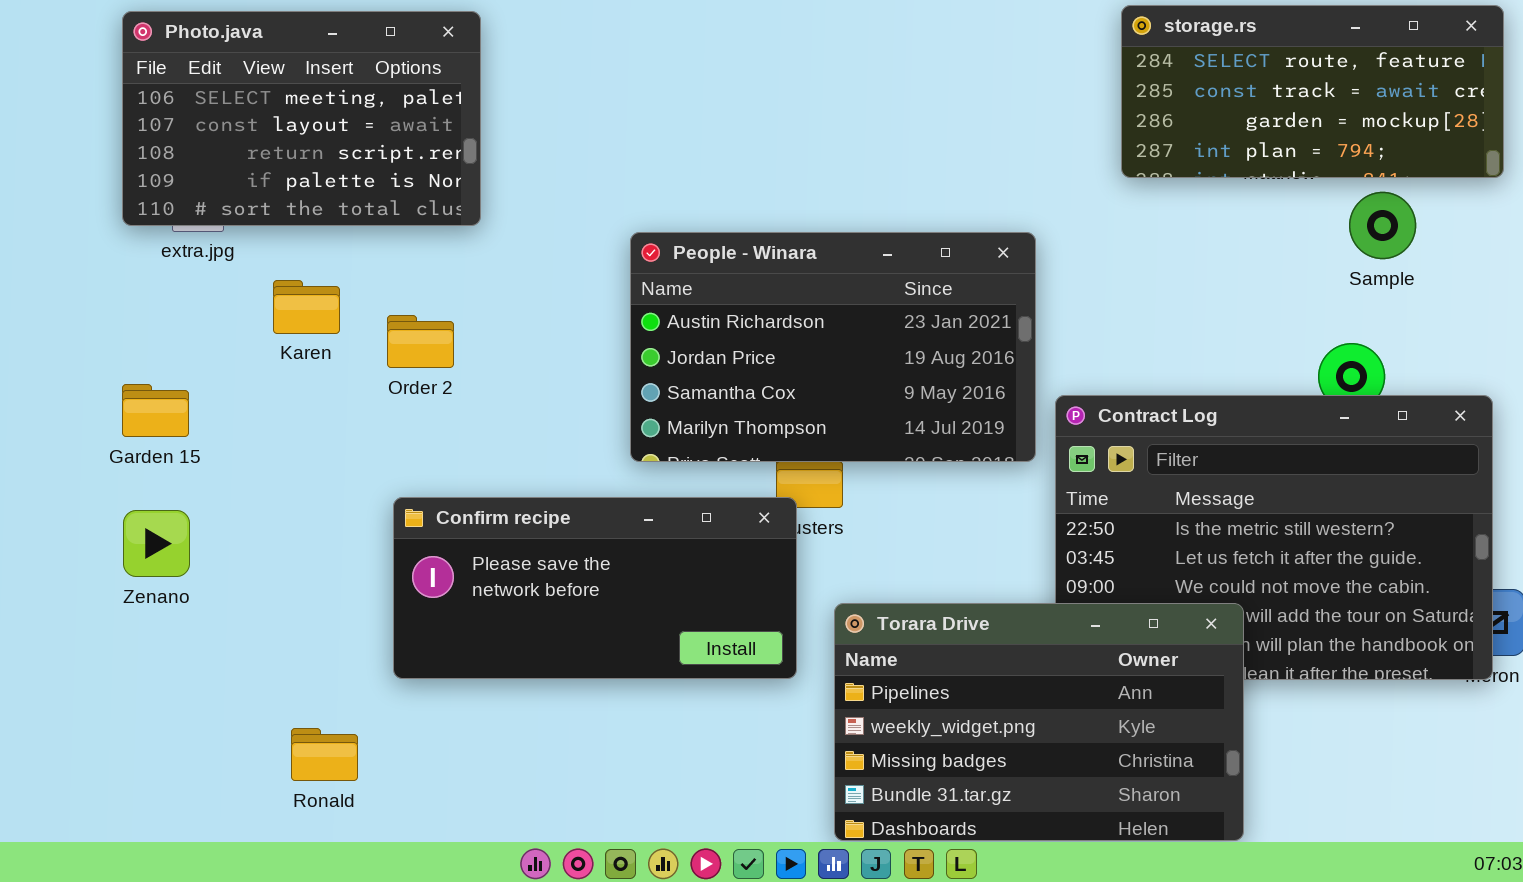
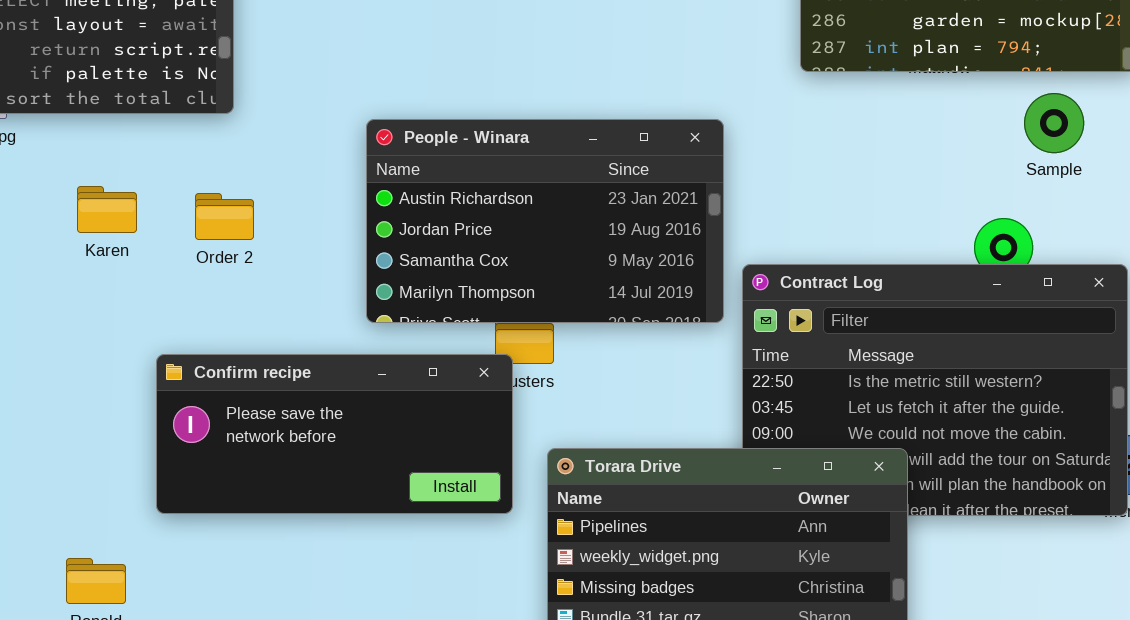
Sample: [1349,192,1416,259] -> [1024,93,1084,153], moved
Karen: [273,280,340,334] -> [77,186,137,233], moved
Order 2: [387,315,454,368] -> [195,193,254,240], moved

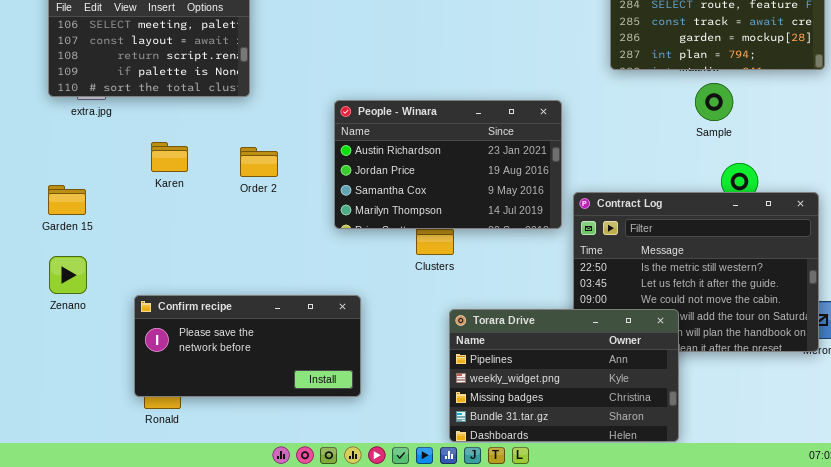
Sample: [1024,93,1084,153] -> [695,83,733,121], moved
Order 2: [195,193,254,240] -> [240,147,278,177], moved
Confirm recipe: [156,354,513,514] -> [134,295,361,397], moved

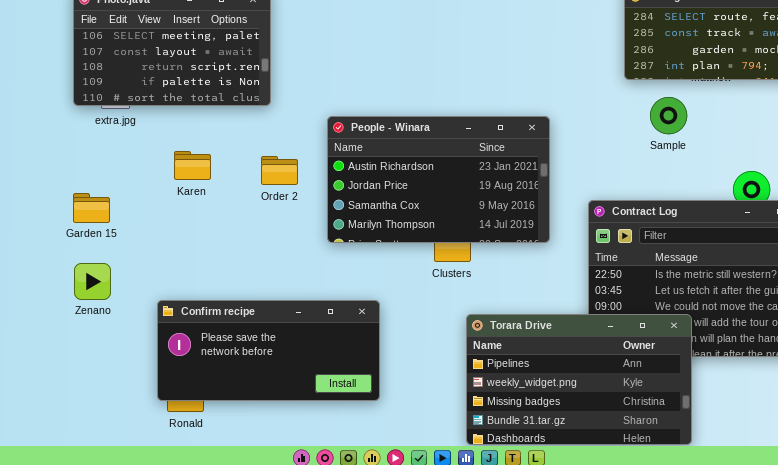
Sample: [695,83,733,121] -> [650,97,687,134], moved
People - Winara: [334,100,562,229] -> [327,116,550,243], moved

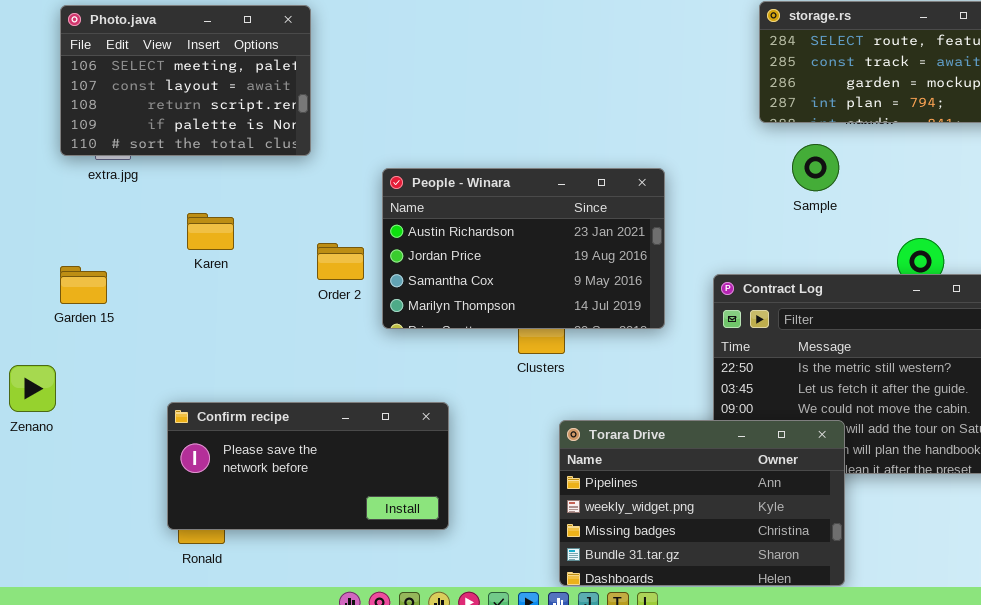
Order 2: [261,156,298,185] -> [317,243,364,280], moved
Zenano: [74,263,111,300] -> [9,365,56,412], moved

